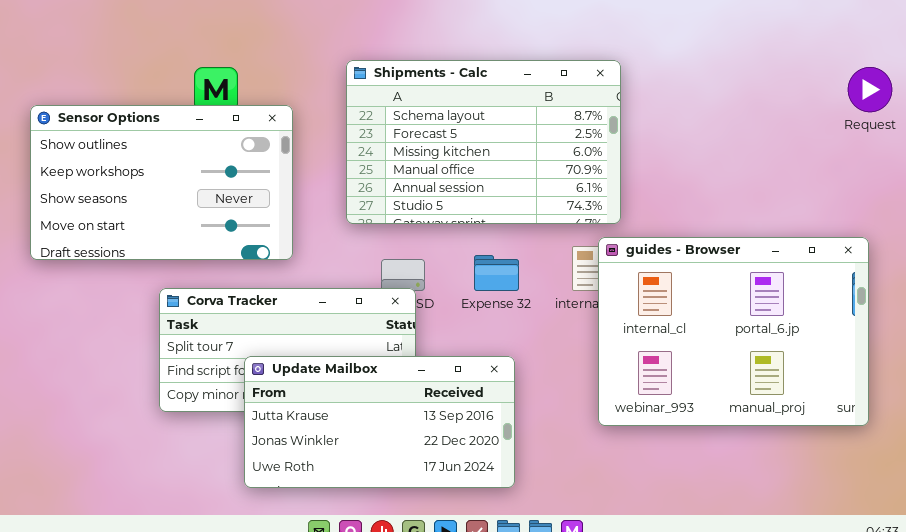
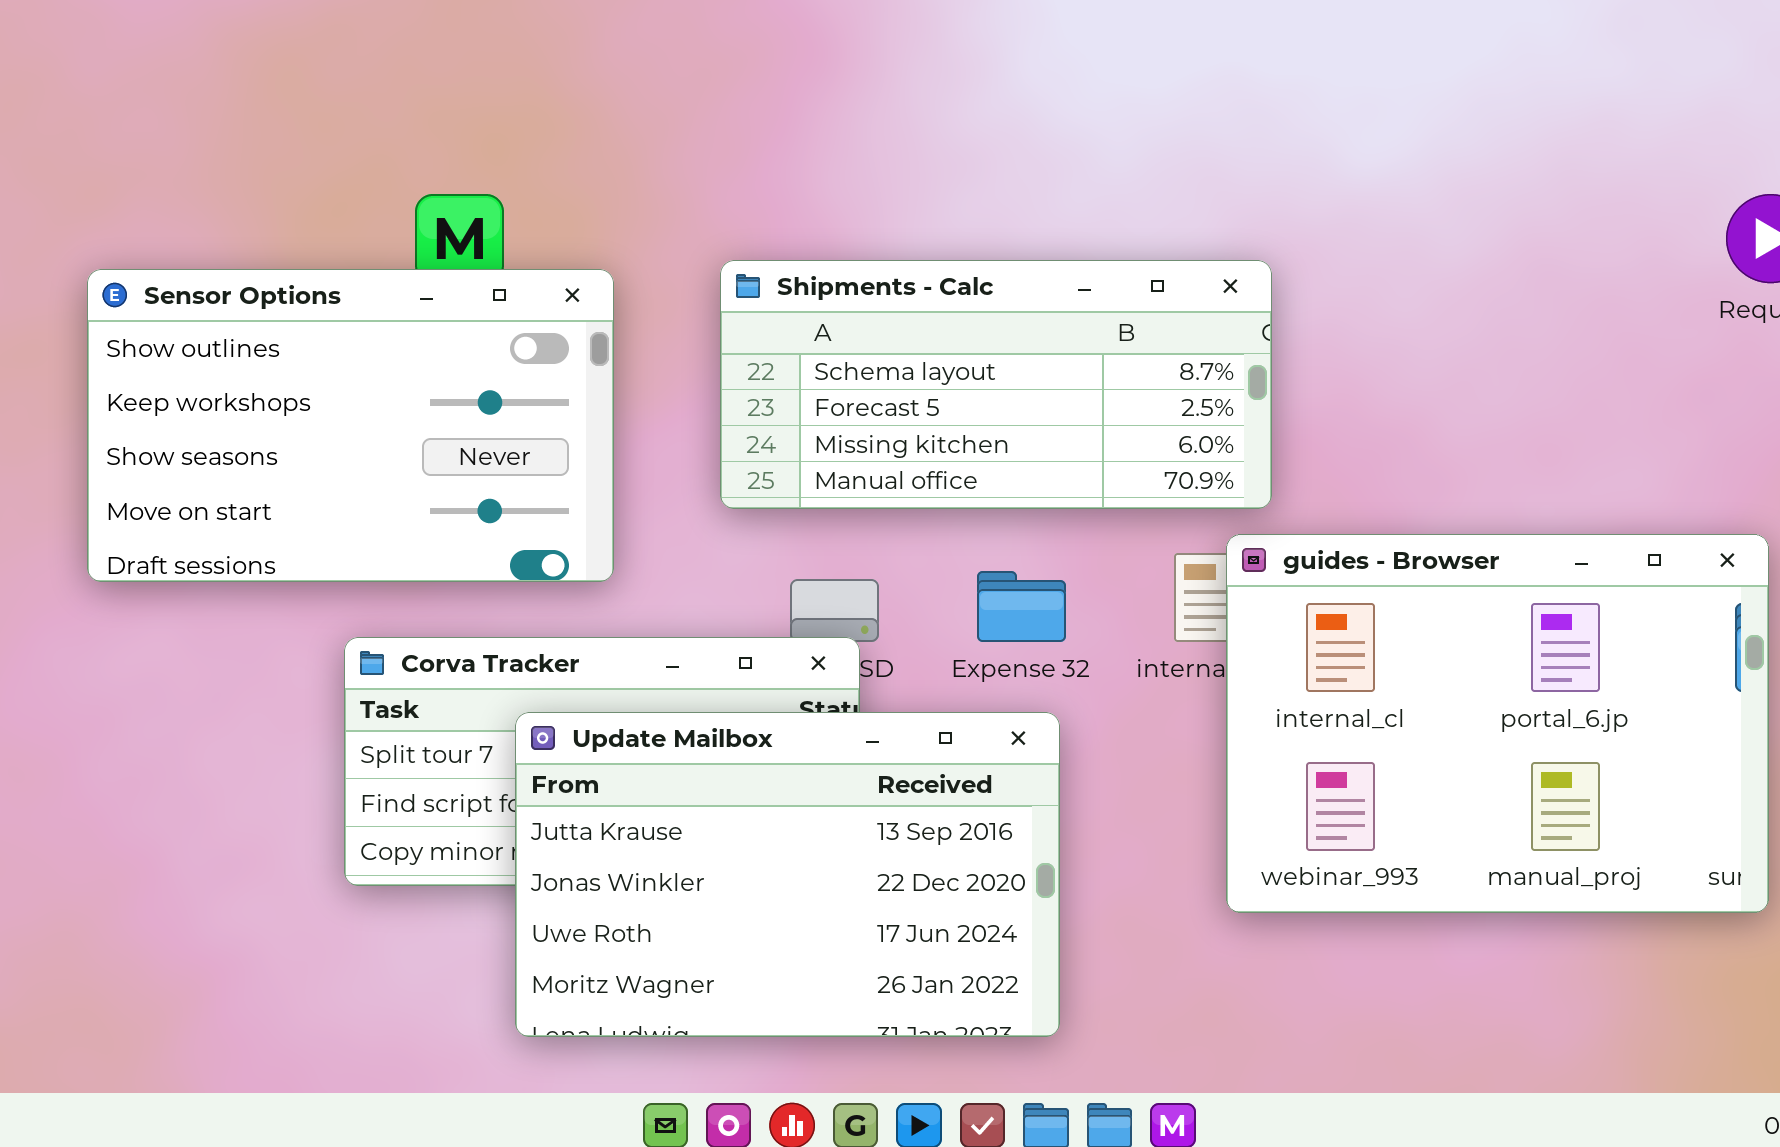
Shipments - Calc: [346,60,621,224] -> [720,260,1272,509], resized
Update Mailbox: [244,356,515,488] -> [515,712,1060,1037], resized

